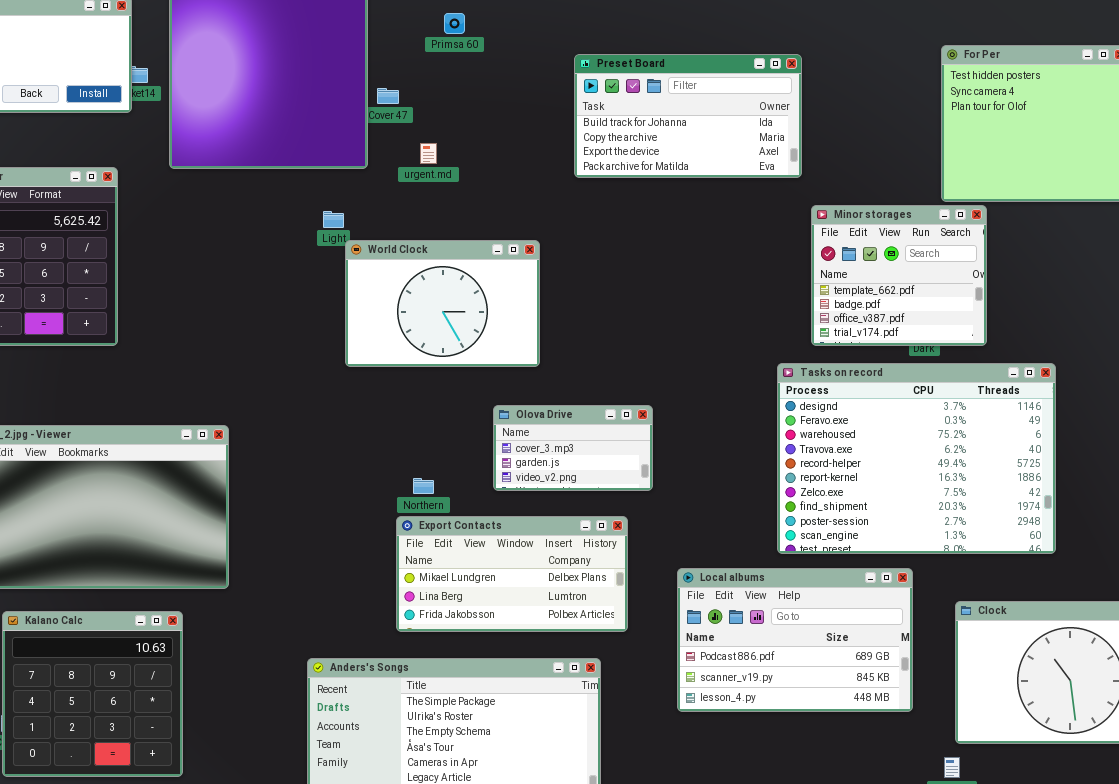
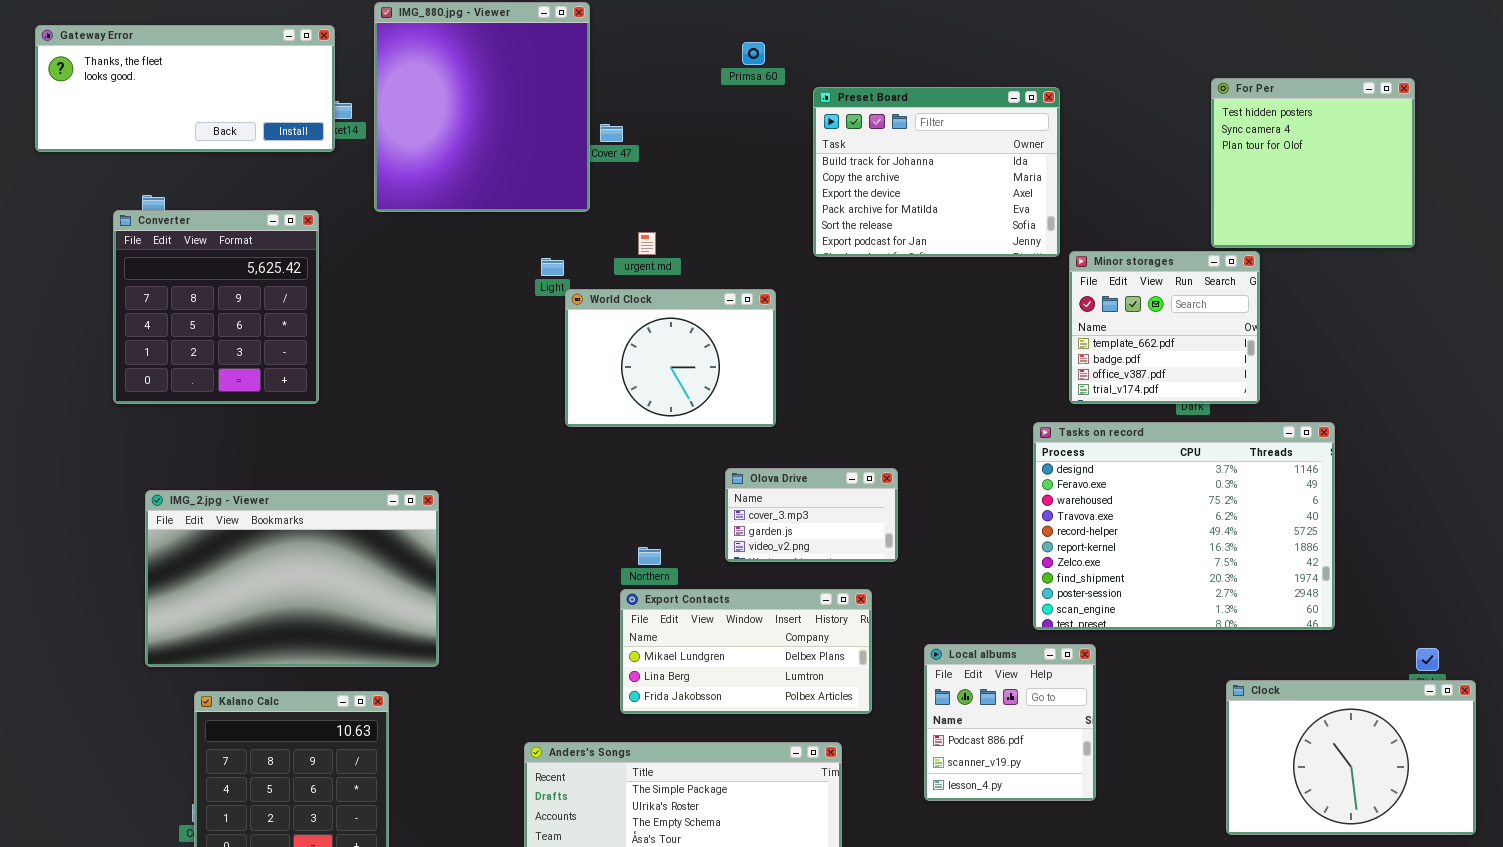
Primsa 60: [444,13,465,34] -> [742,42,765,65], moved
Preset Board: [574,54,802,178] -> [813,87,1060,257], resized
urgent.md: [420,143,437,164] -> [638,232,656,255], moved
Local albums: [677,568,913,712] -> [924,644,1096,801], resized

